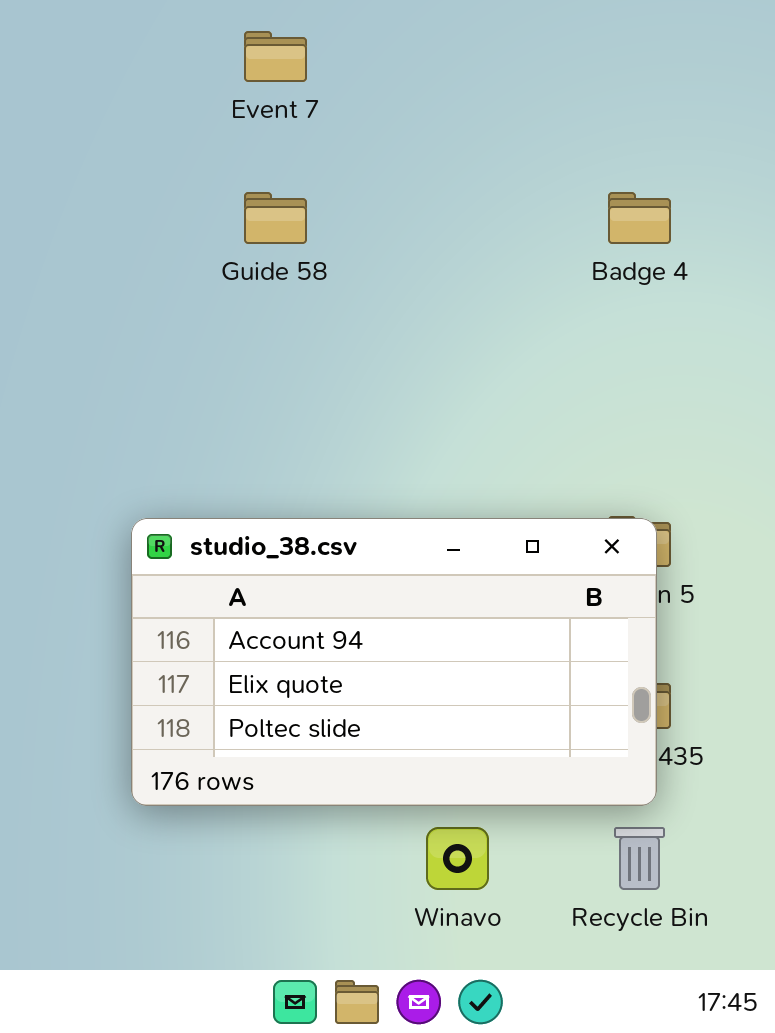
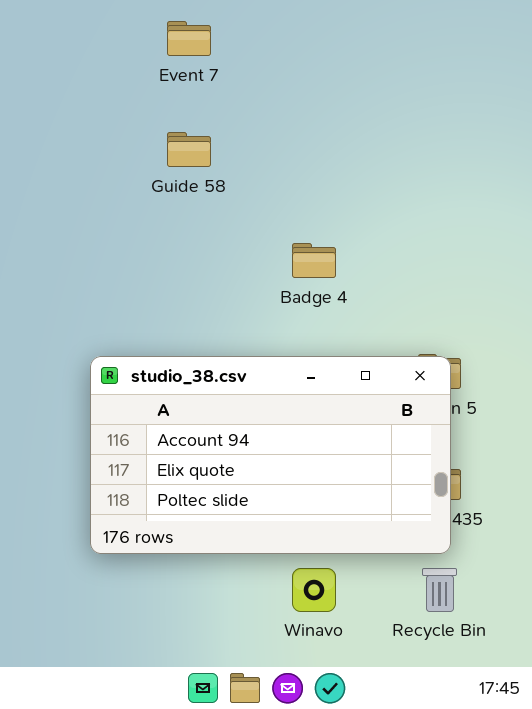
Badge 4: [608,192,671,244] -> [292,243,336,278], moved

